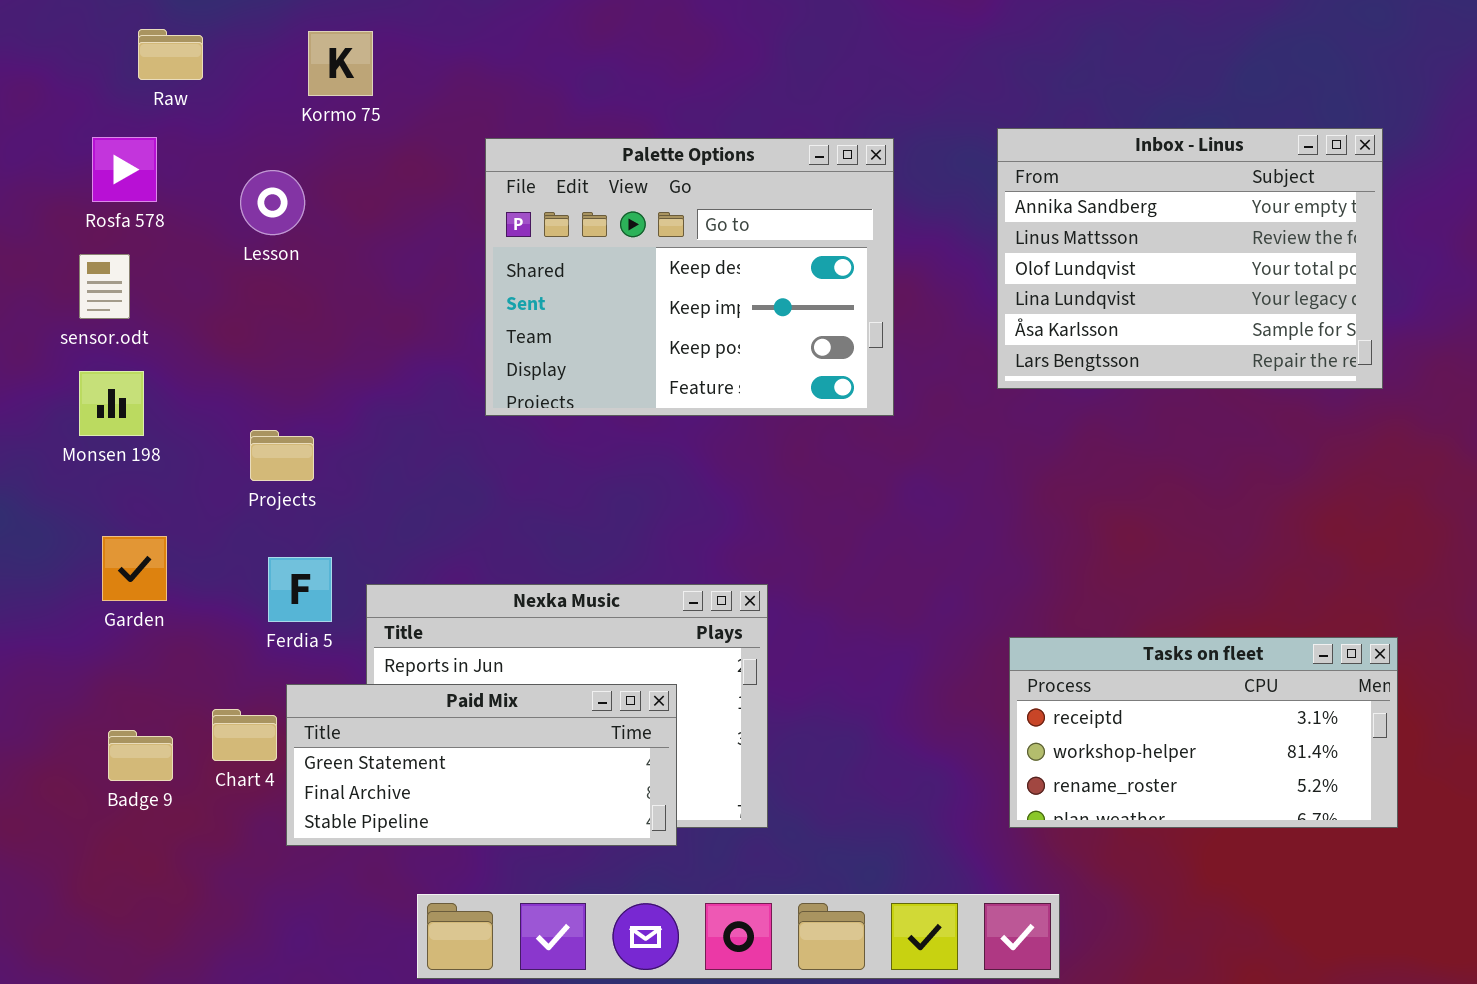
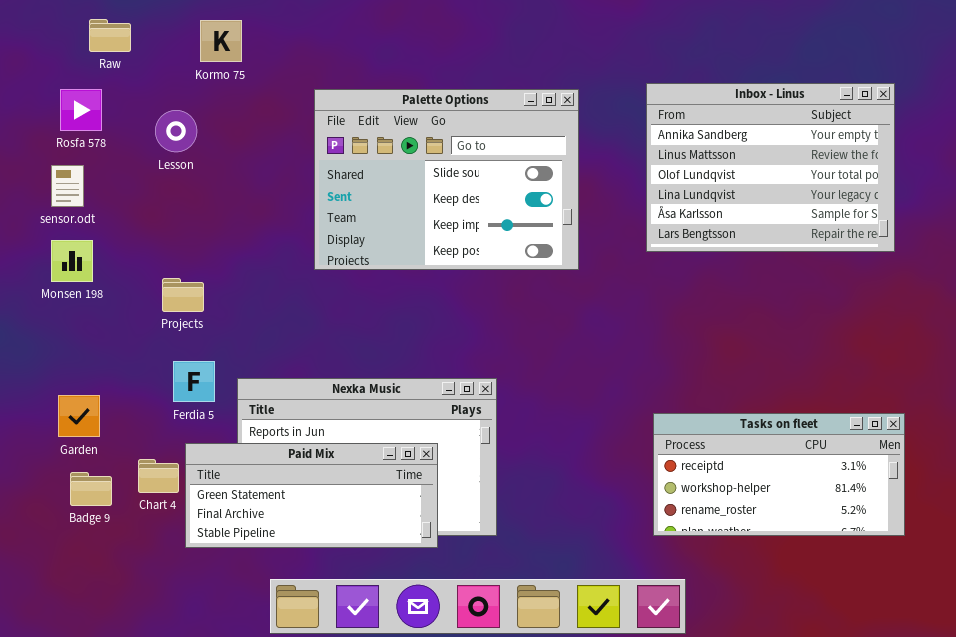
Palette Options: [485,138,894,416] -> [314,89,579,270], scrolled up 1 row
Garden: [102,536,167,601] -> [58,395,100,437], moved

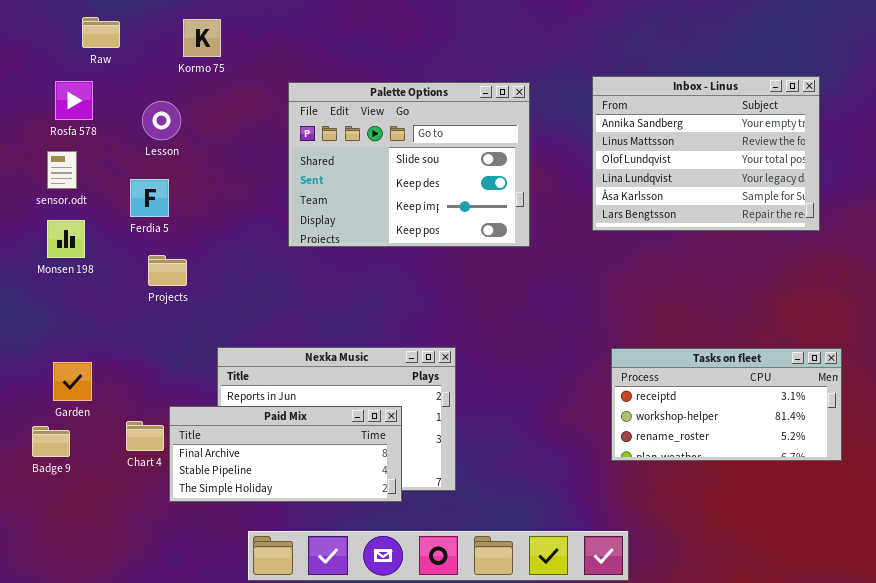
Ferdia 5: [173,361,215,402] -> [130,179,169,217], moved
Tasks on fleet: [653,413,905,536] -> [611,348,842,461], moved
Paid Mix: [185,443,438,548] -> [169,406,402,502], scrolled down 1 row
Badge 9: [70,472,112,506] -> [32,426,70,457], moved

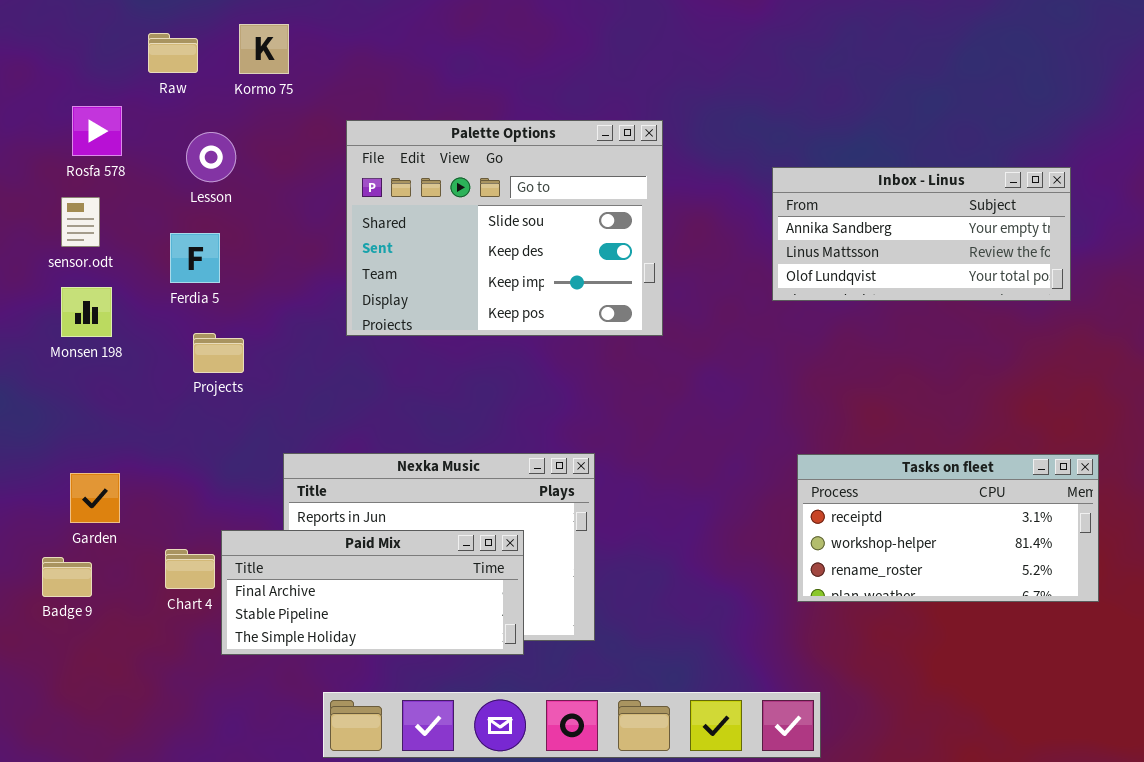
Raw: [82,17,120,48] -> [148,33,198,73], moved
Inbox - Linus: [592,76,820,231] -> [772,167,1071,301], resized
Palette Options: [288,82,530,247] -> [346,120,663,336], moved

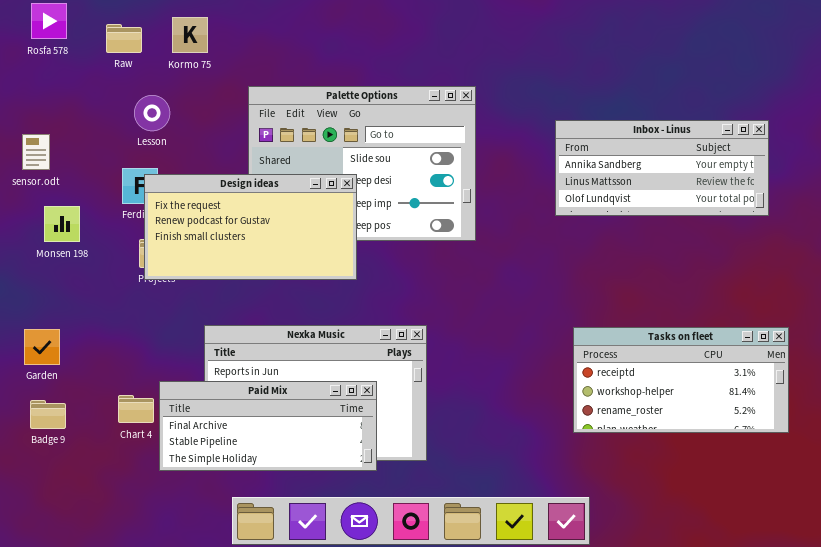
Rosfa 578: [72,106,122,156] -> [31,3,67,39], moved
sensor.odt: [61,197,100,247] -> [22,134,50,170], moved
Design ideas: none -> [144,174,357,280], opened
Garden: [70,473,120,523] -> [24,329,60,365], moved

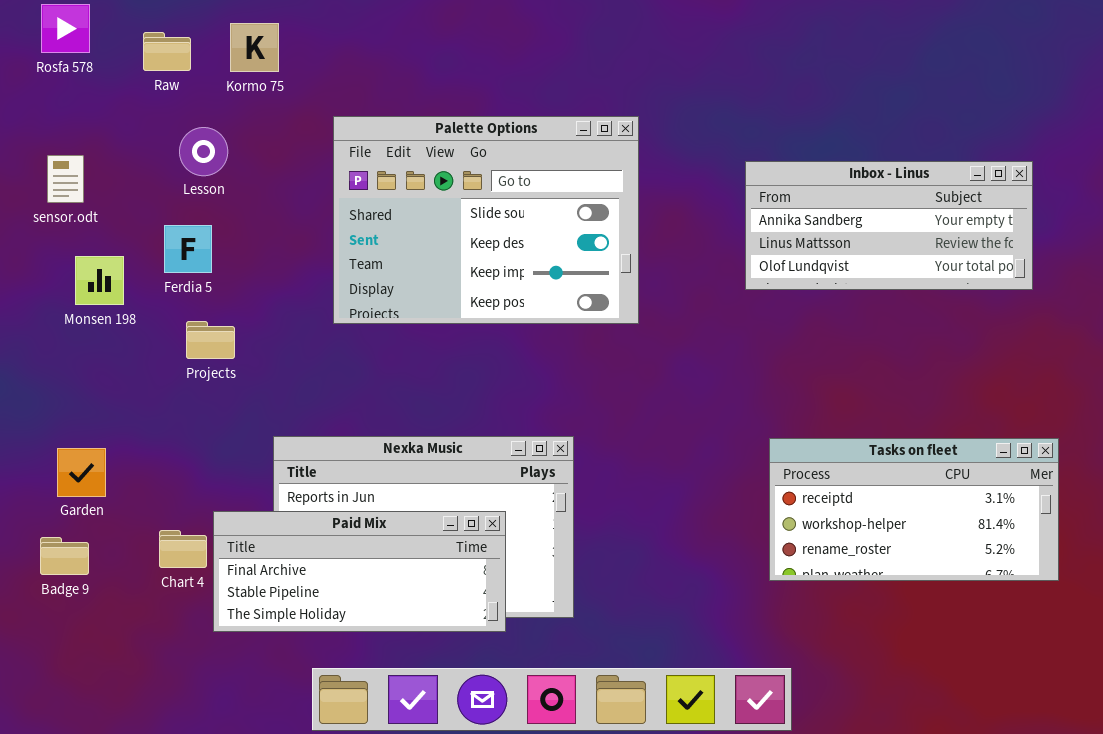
sensor.odt: [22,134,50,170] -> [47,155,84,203], moved
Design ideas: [144,174,357,280] -> none, closed
Monsen 198: [44,206,80,242] -> [75,256,124,305], moved
Garden: [24,329,60,365] -> [57,448,106,497], moved

